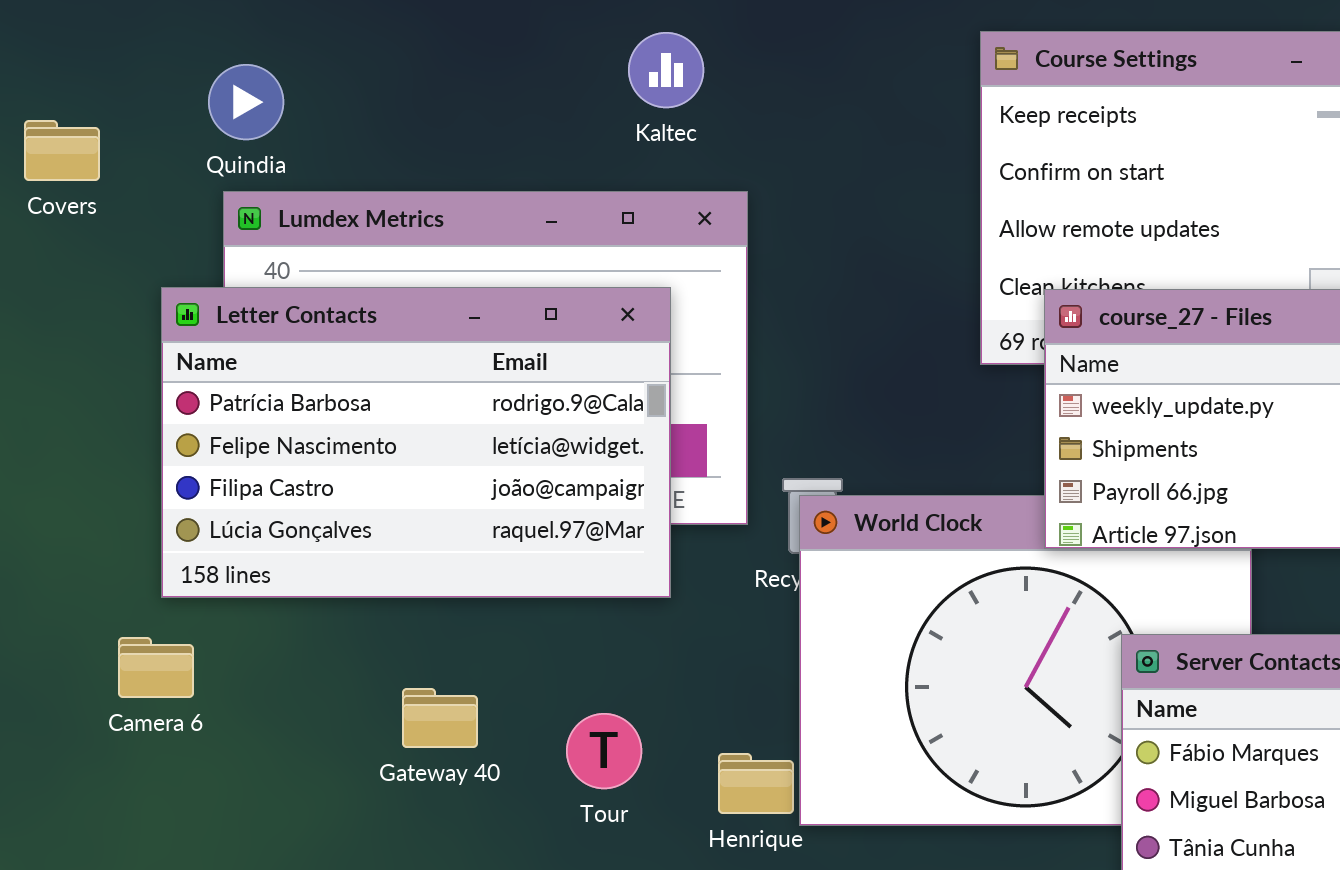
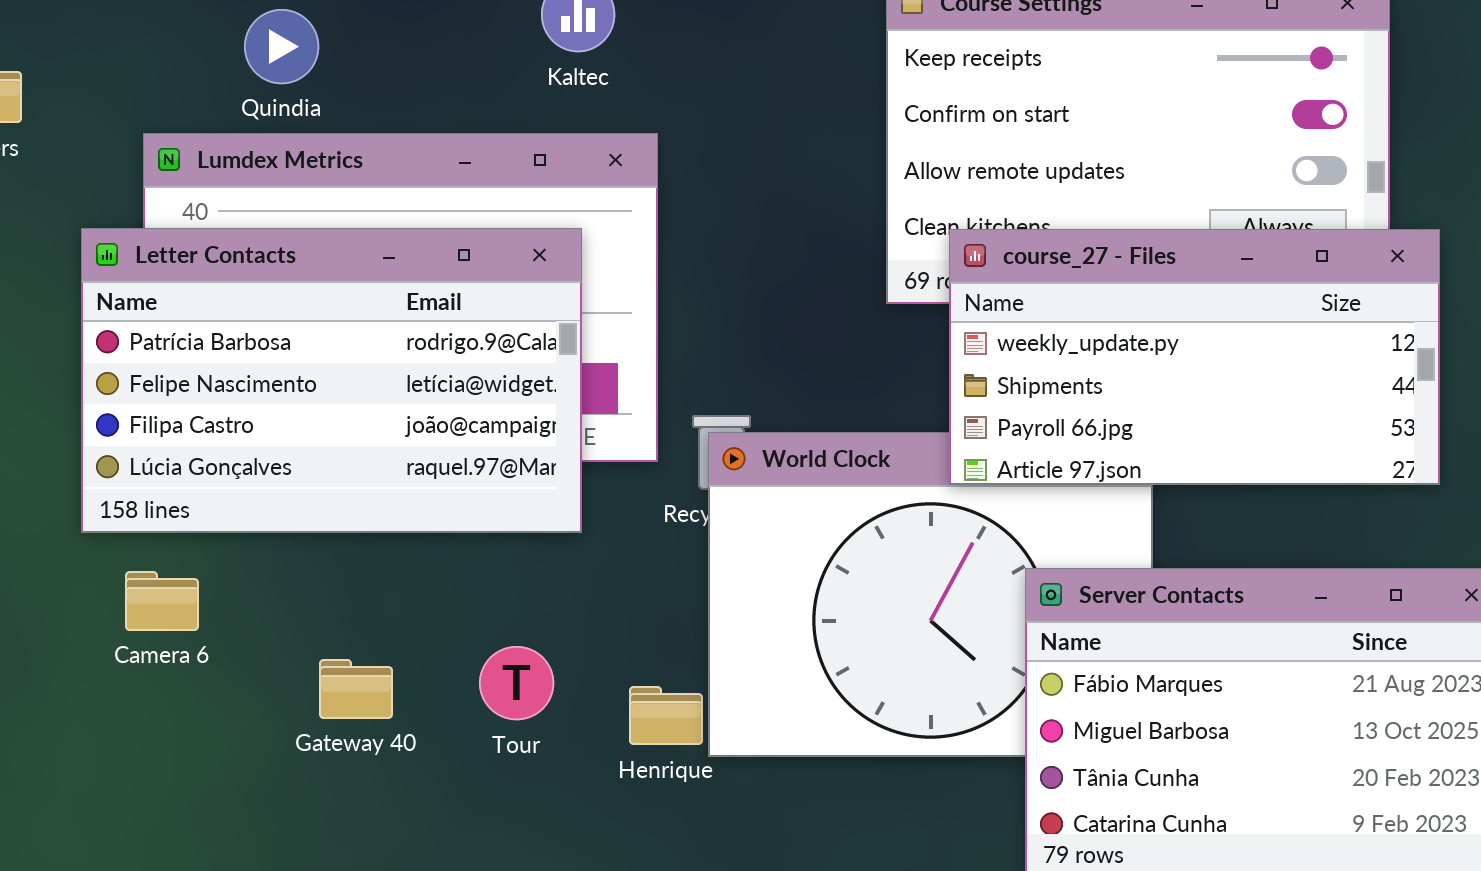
Quindia: [208,64,284,140] -> [244,9,319,84], moved
Camera 6: [118,637,194,698] -> [125,571,199,631], moved
Gateway 40: [402,688,478,748] -> [319,659,393,719], moved

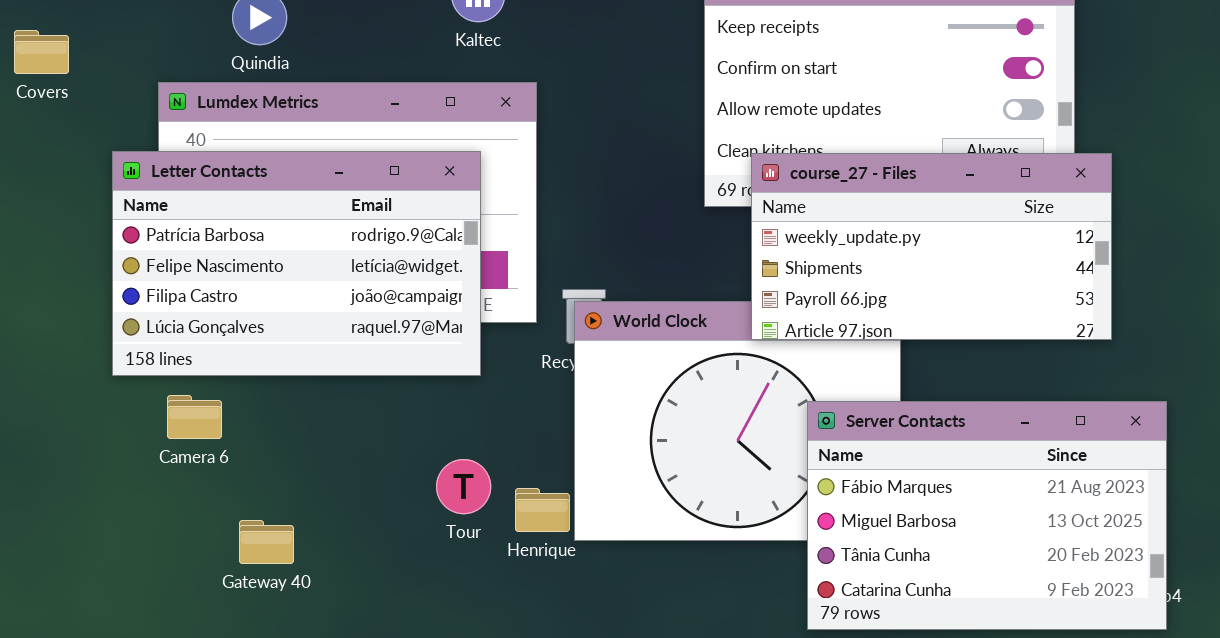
Camera 6: [125,571,199,631] -> [167,395,222,439], moved
Tour: [479,646,554,720] -> [436,459,491,514], moved
Gateway 40: [319,659,393,719] -> [239,520,294,564], moved

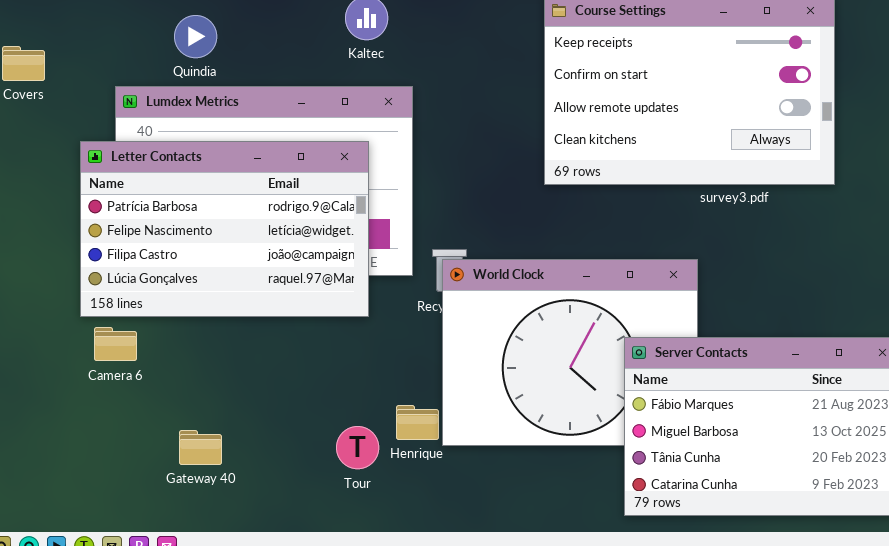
course_27 - Files: [751,153,1112,340] -> none, closed
Camera 6: [167,395,222,439] -> [94,327,137,361], moved
Tour: [436,459,491,514] -> [336,426,379,469], moved

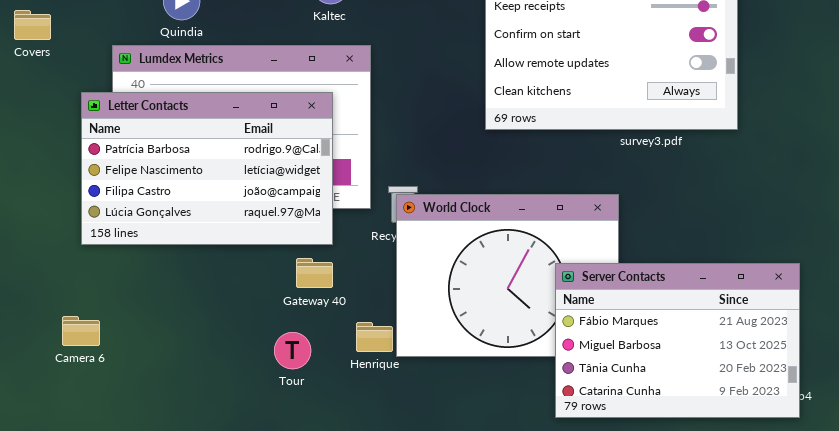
Camera 6: [94,327,137,361] -> [62,316,100,346], moved
Tour: [336,426,379,469] -> [274,332,311,369], moved
Gateway 40: [179,430,222,465] -> [296,258,333,288], moved

